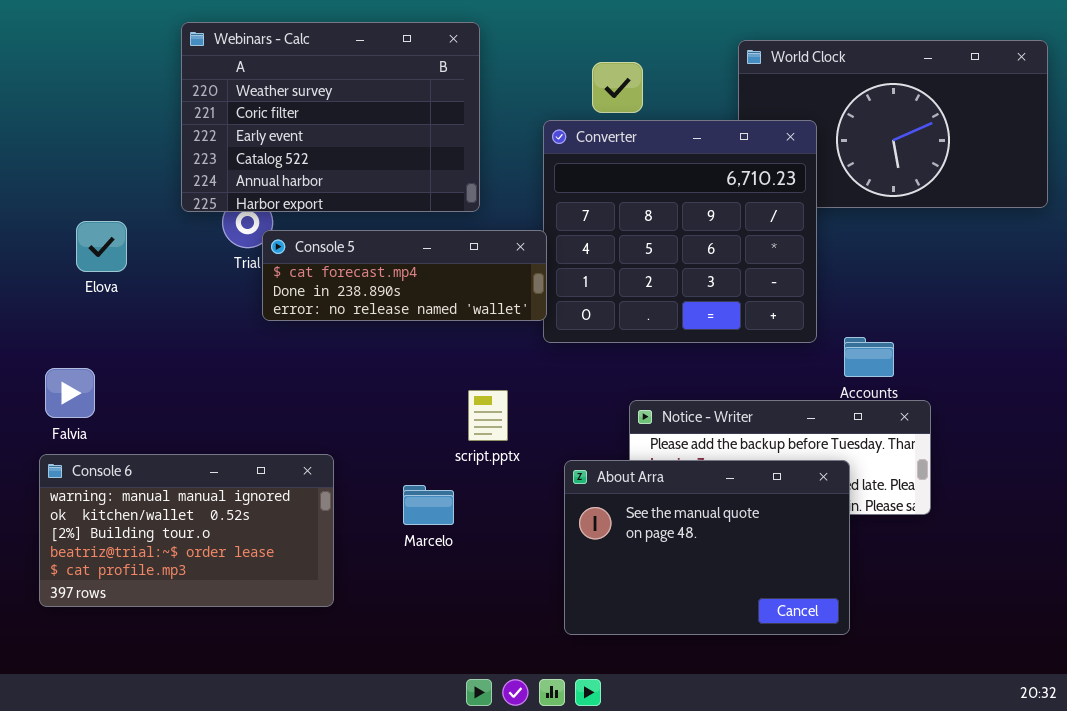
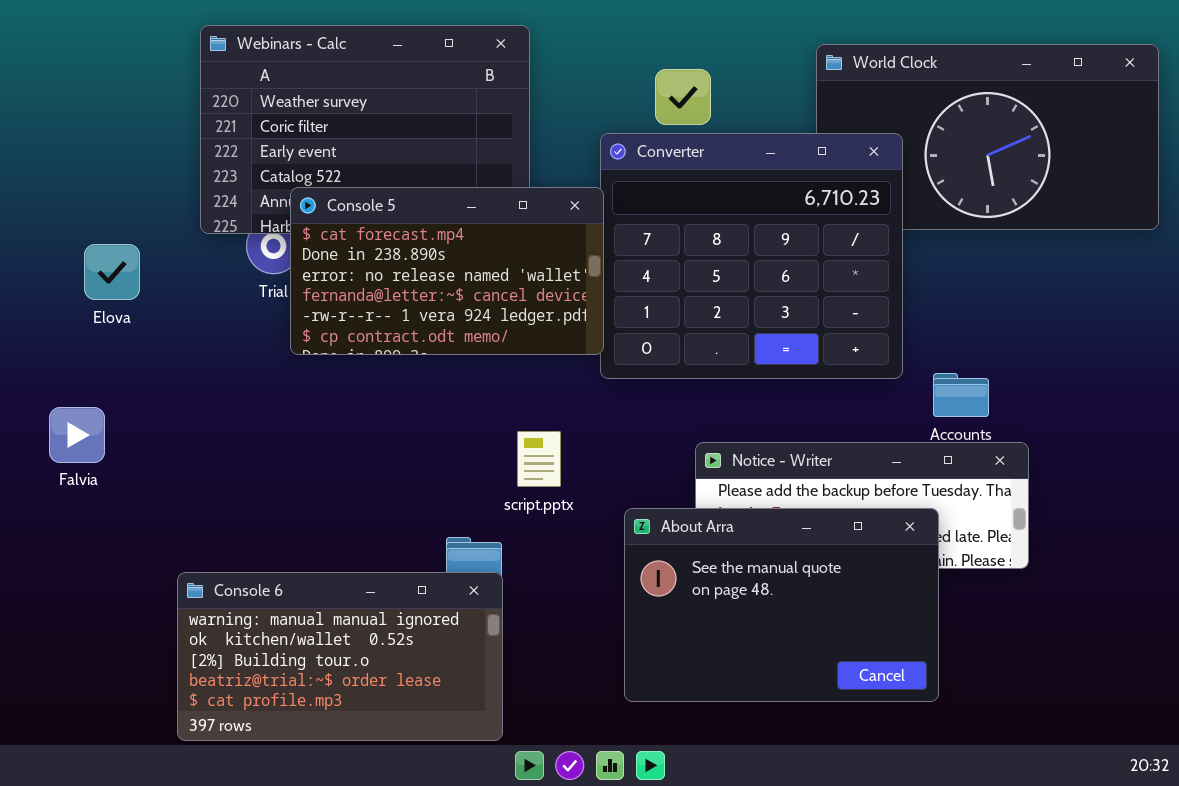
Console 5: [262,230,547,321] -> [290,187,604,355], resized
Console 6: [39,454,334,607] -> [177,572,503,741], moved

